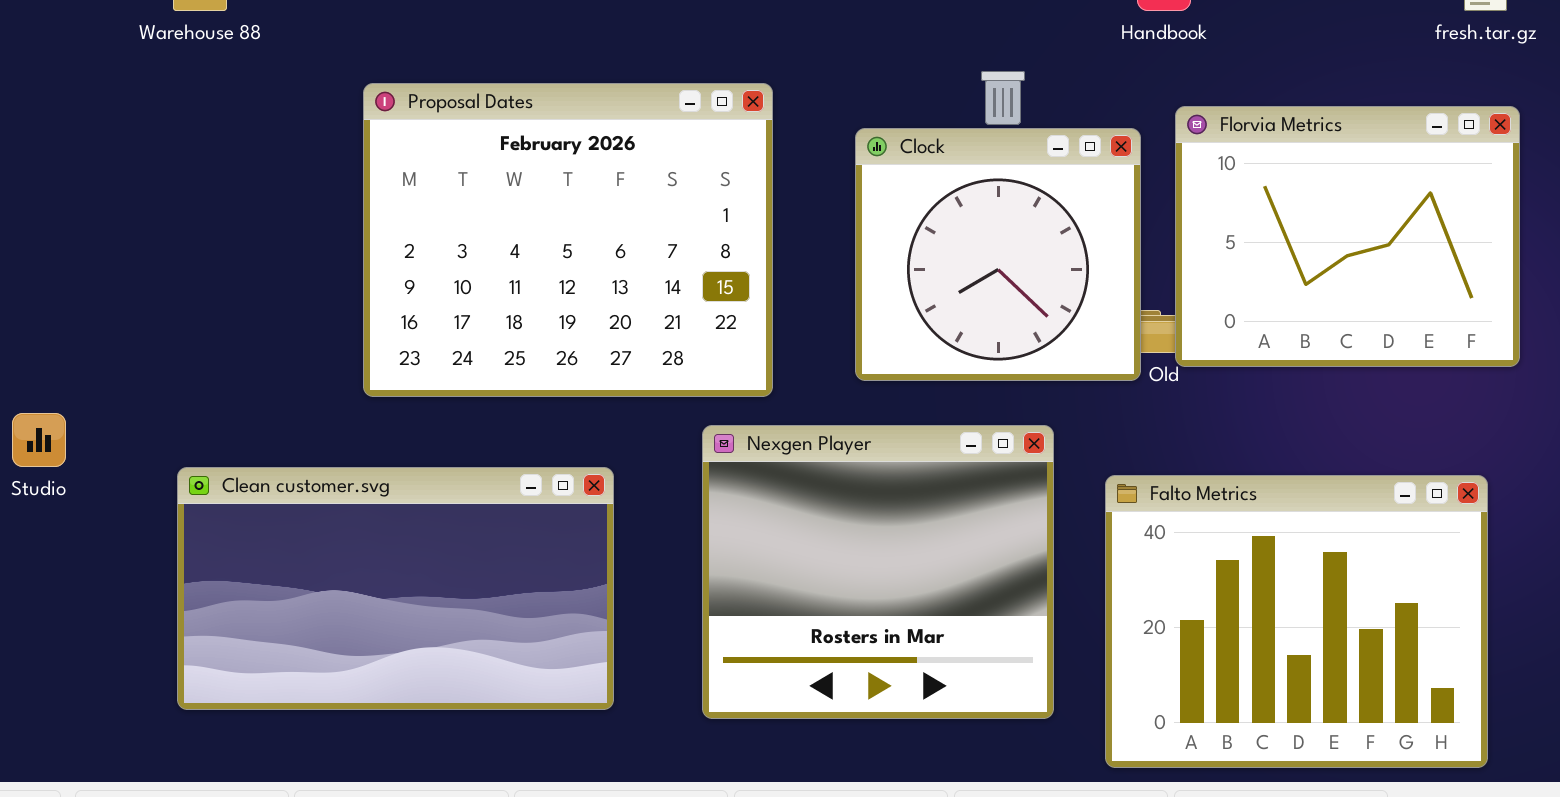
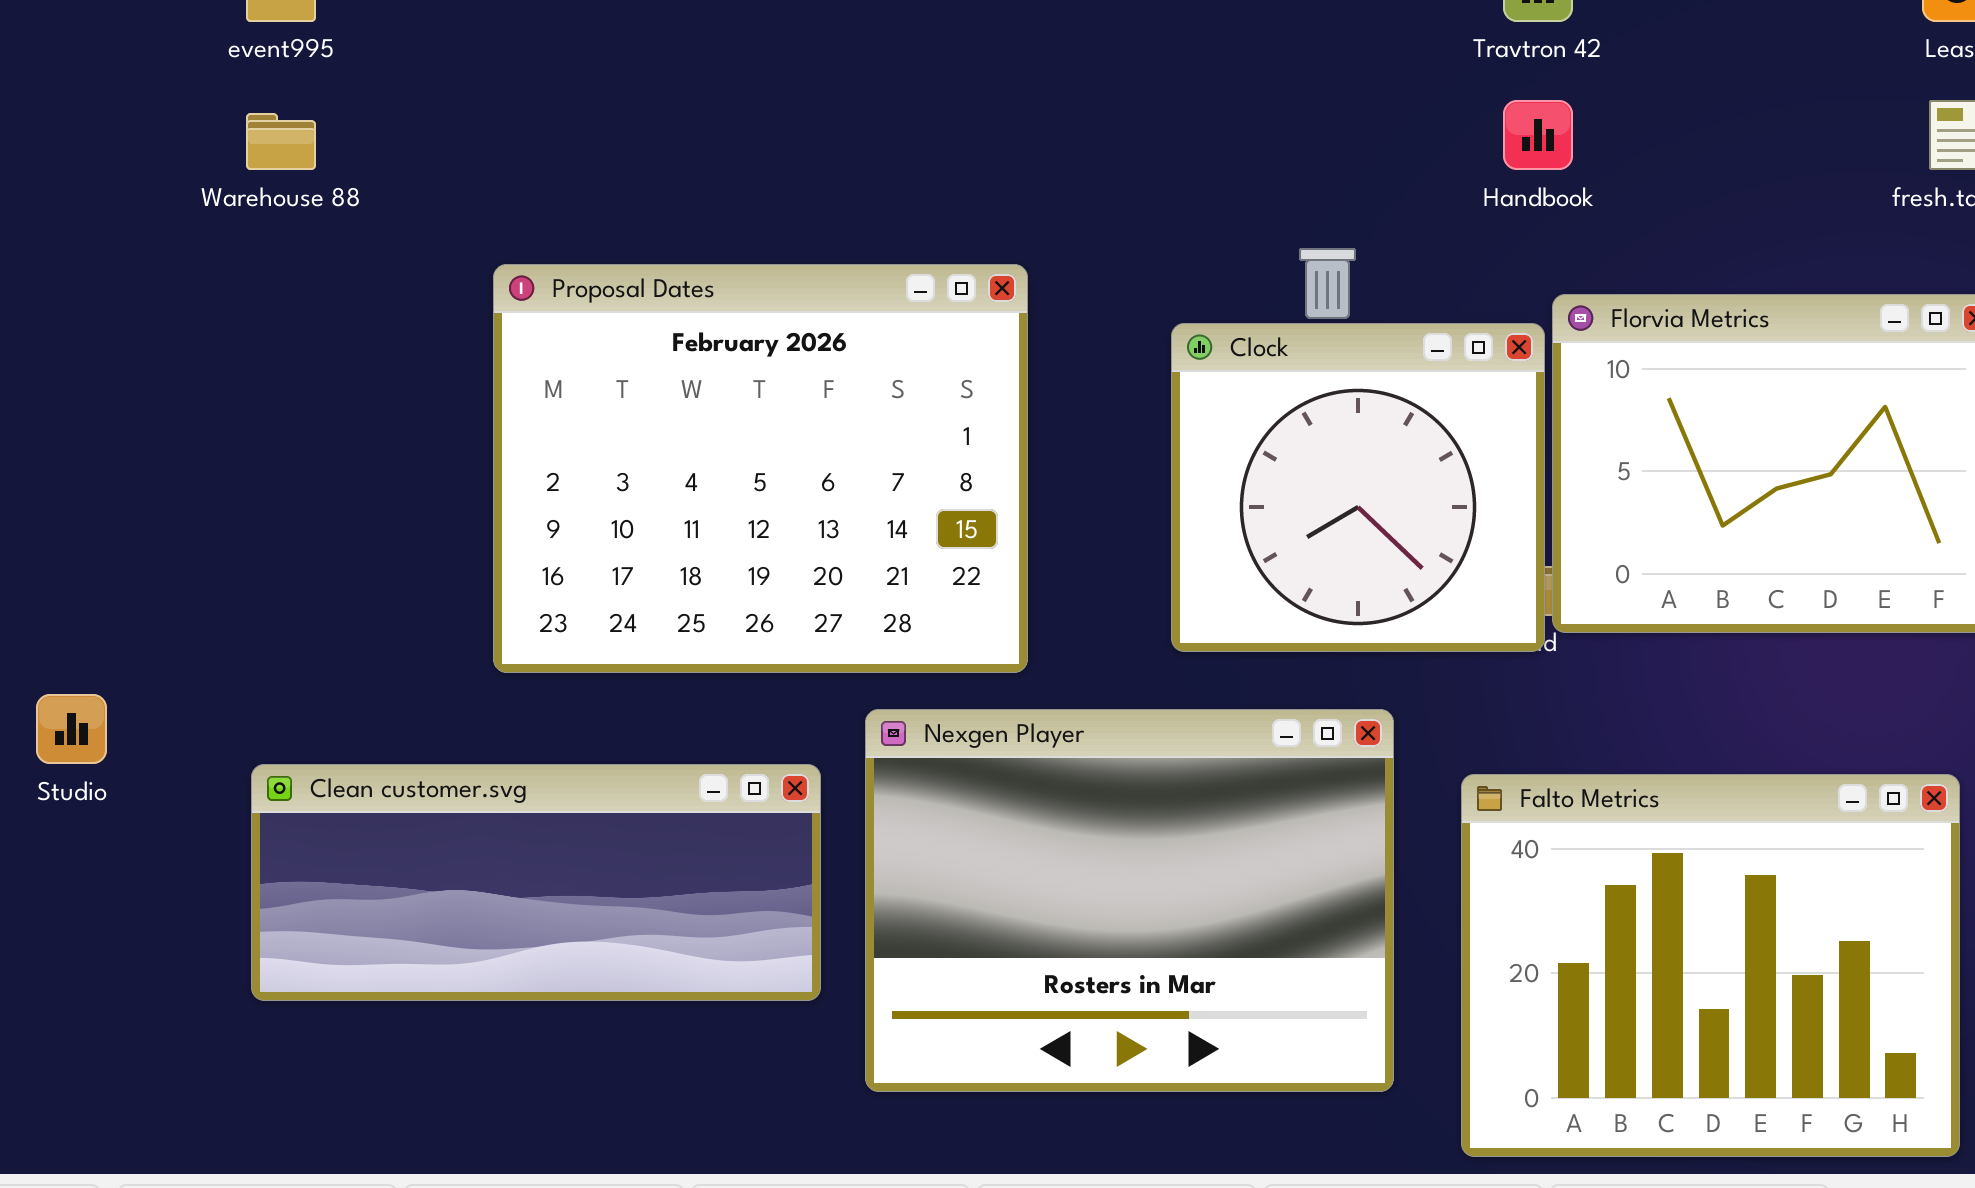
Clock: [855,128,1141,381] -> [1171,323,1545,652], moved
Nexgen Player: [702,425,1054,719] -> [865,709,1394,1092], resized
Clean customer.svg: [177,467,614,710] -> [251,764,821,1001], resized

